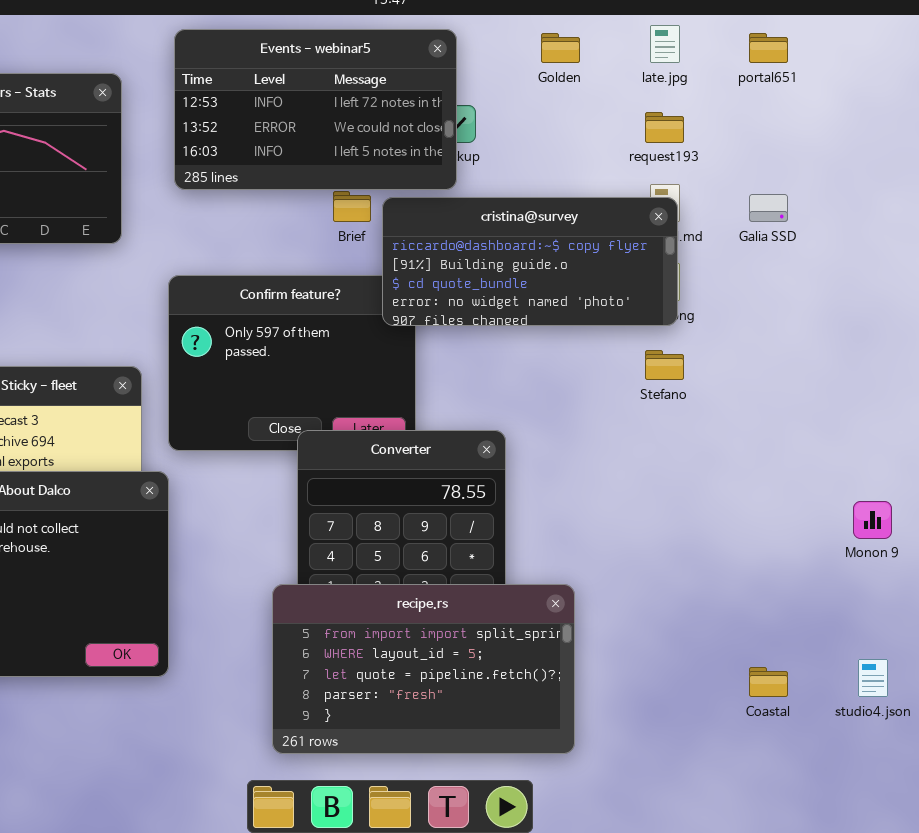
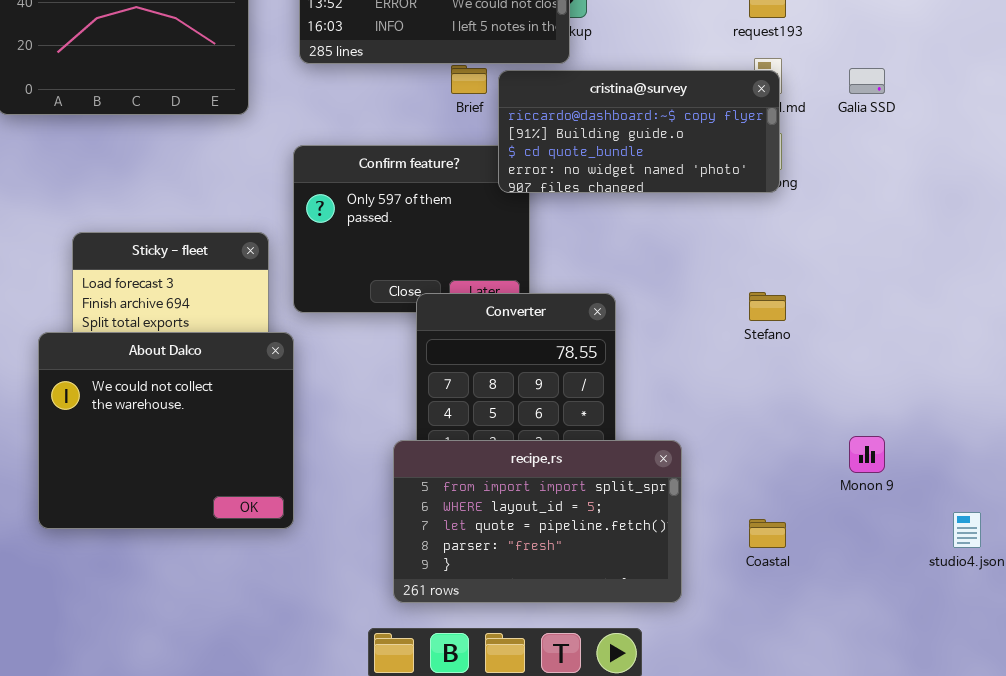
Stefano: [645,350,684,380] -> [749,292,786,321], moved
Monon 9: [853,501,892,539] -> [849,436,885,473], moved
Coastal: [749,667,788,697] -> [749,519,786,548], moved

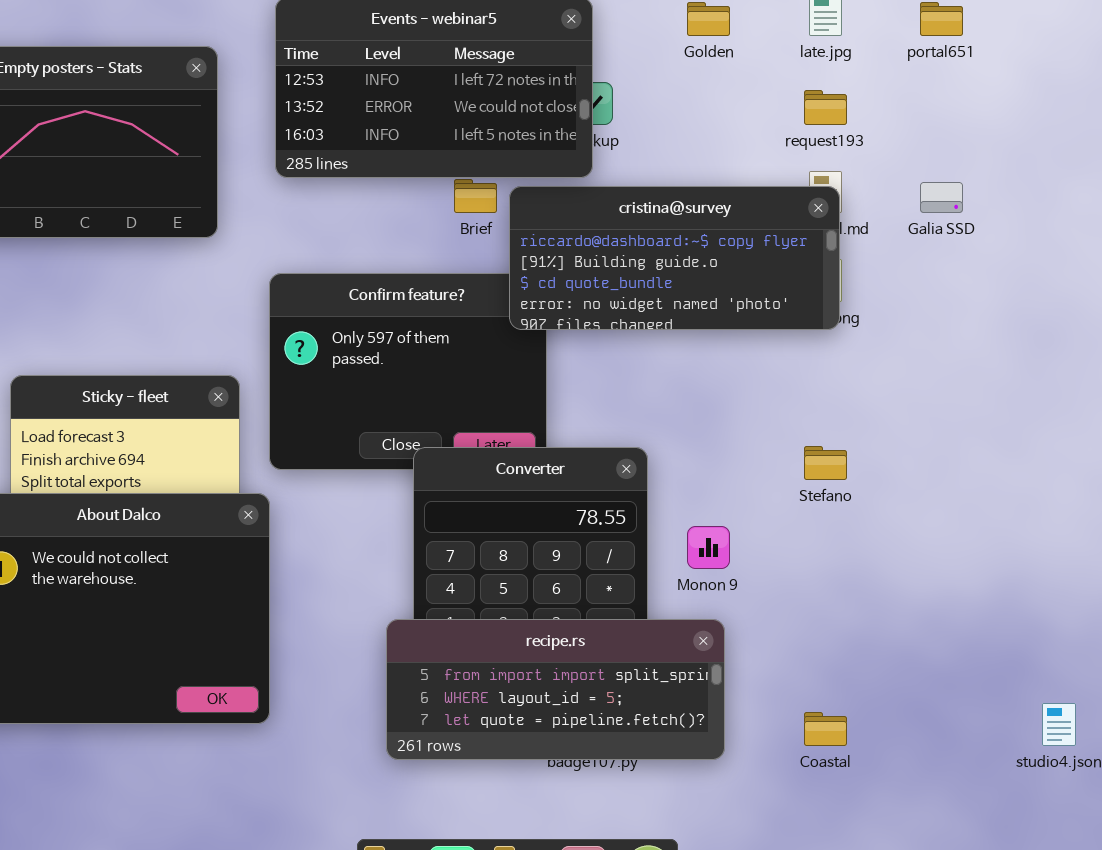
Monon 9: [849,436,885,473] -> [687,526,730,569], moved
recipe.rs: [393,440,682,603] -> [386,619,725,760], resized

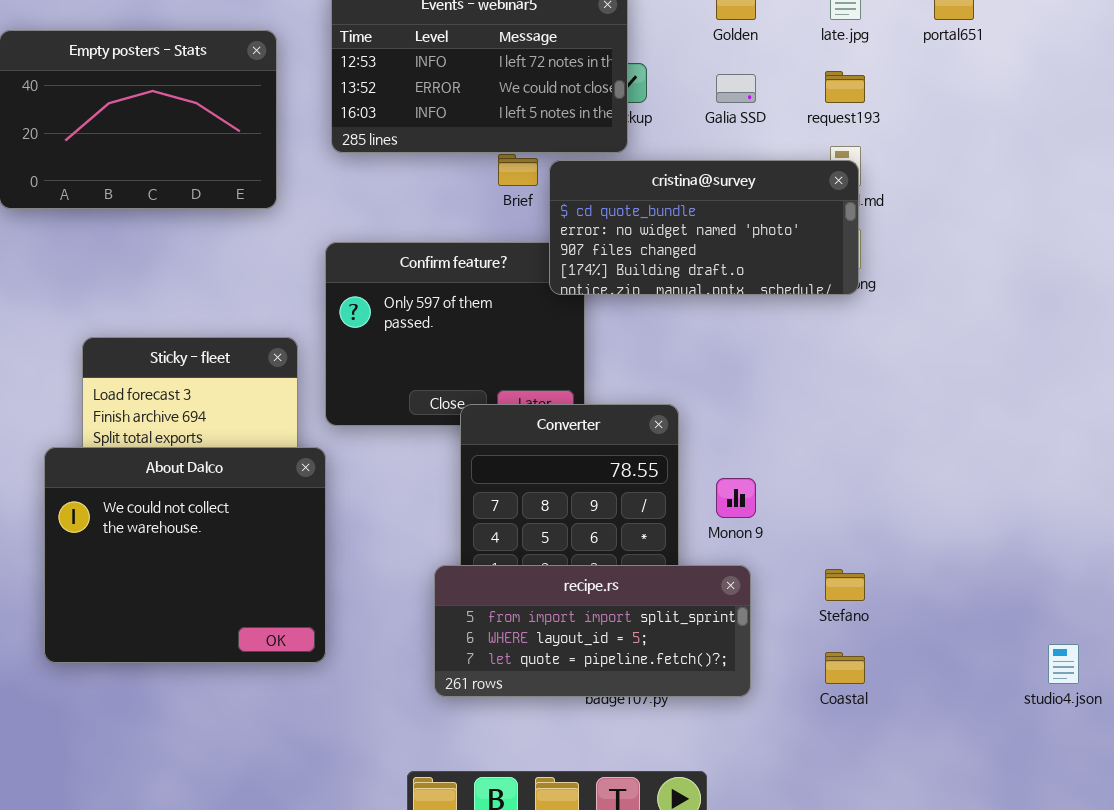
Galia SSD: [920,182,963,213] -> [716,74,756,103], moved
cristina@survey: [509,186,840,330] -> [549,160,859,295], scrolled down 2 rows
Stefano: [804,446,847,480] -> [825,569,865,601], moved

